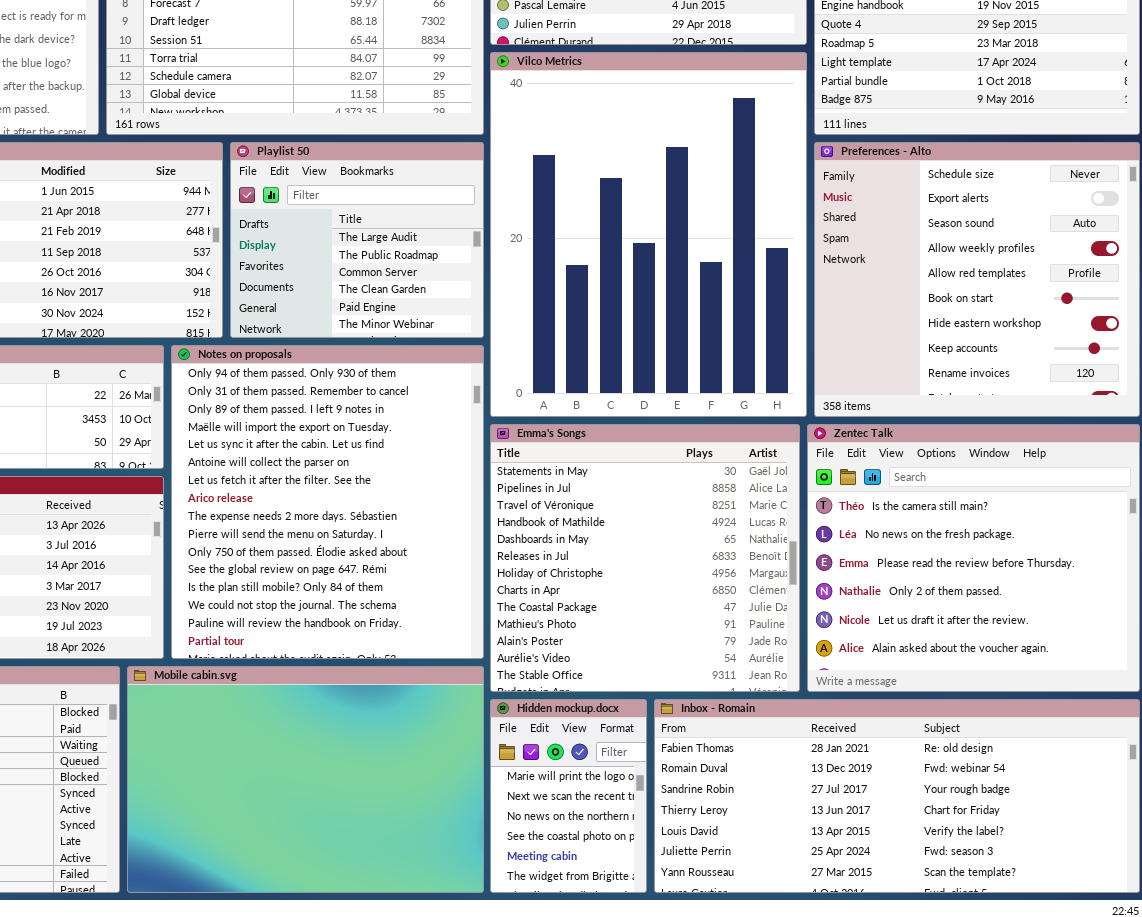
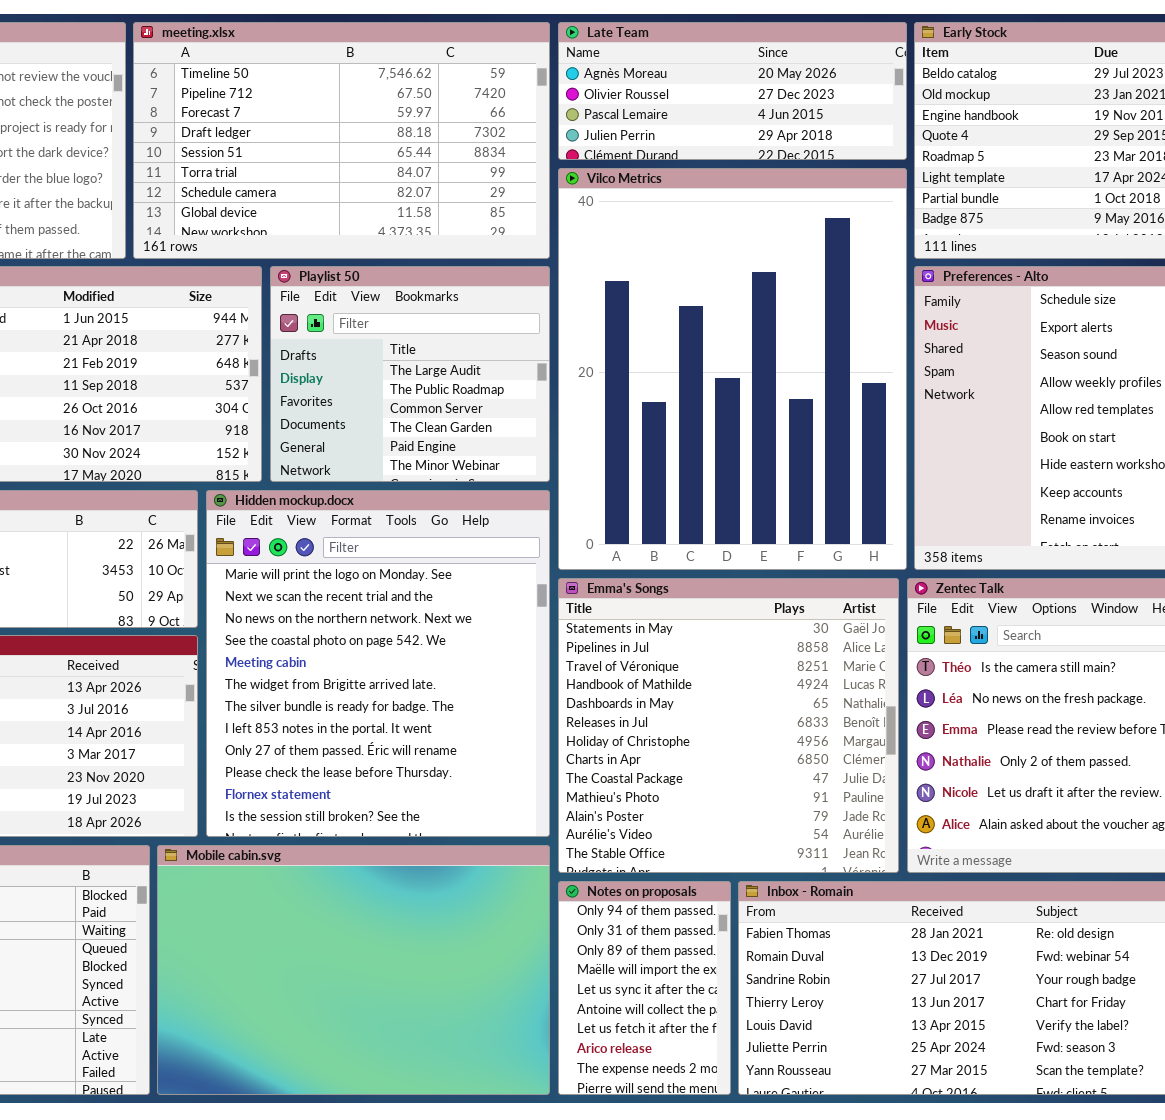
Notes on proposals: [171,345,484,659] -> [558,881,731,1095], moved, resized
Hidden mockup.docx: [490,699,647,893] -> [206,490,550,837], moved, resized

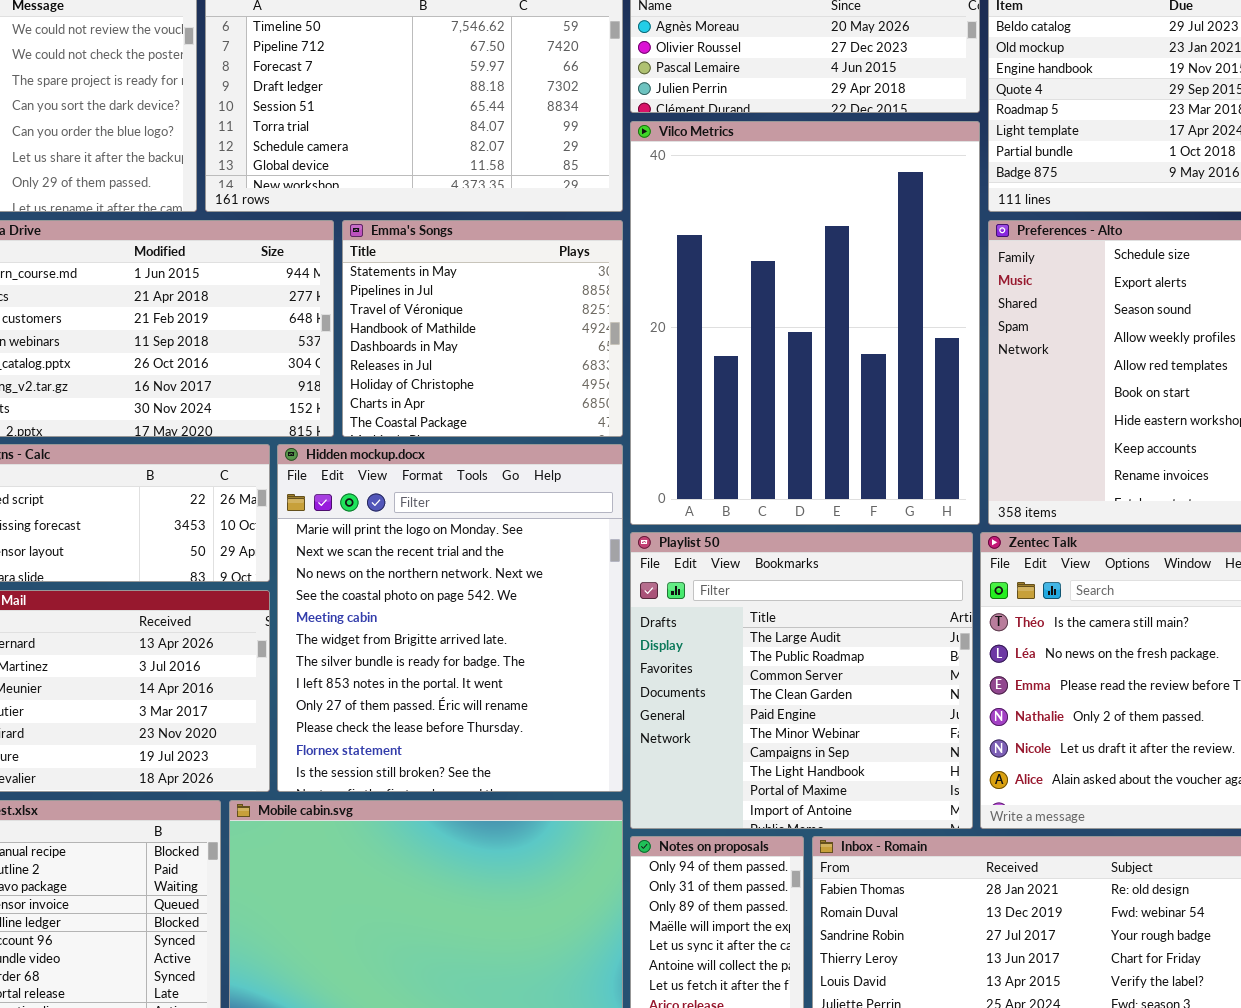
Playlist 50: [270,266,550,482] -> [630,532,973,829], moved, resized
Emma's Songs: [558,578,899,873] -> [342,220,623,437], moved, resized

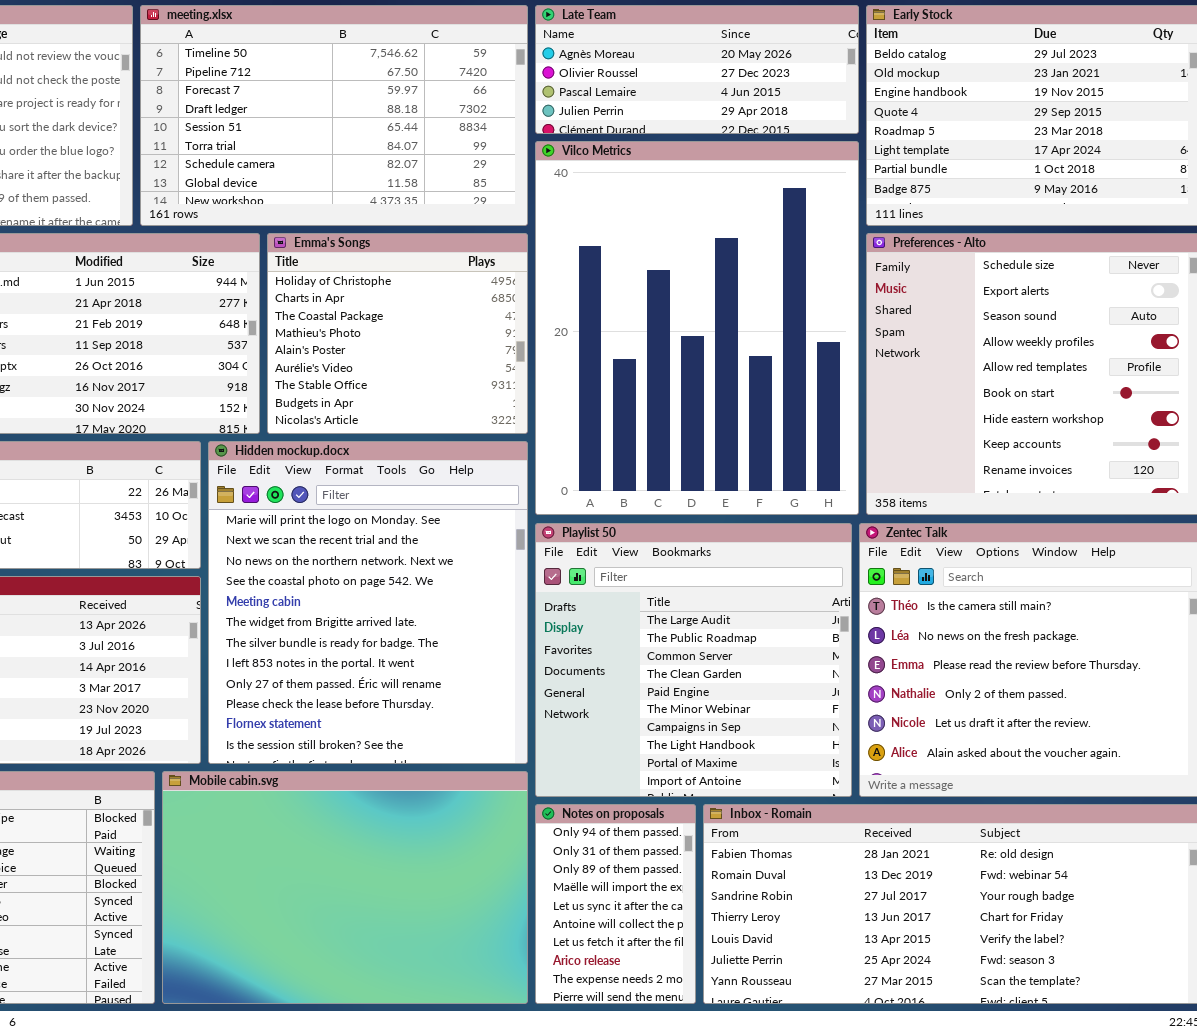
Emma's Songs: [342,220,623,437] -> [267,233,528,434], scrolled down 6 rows

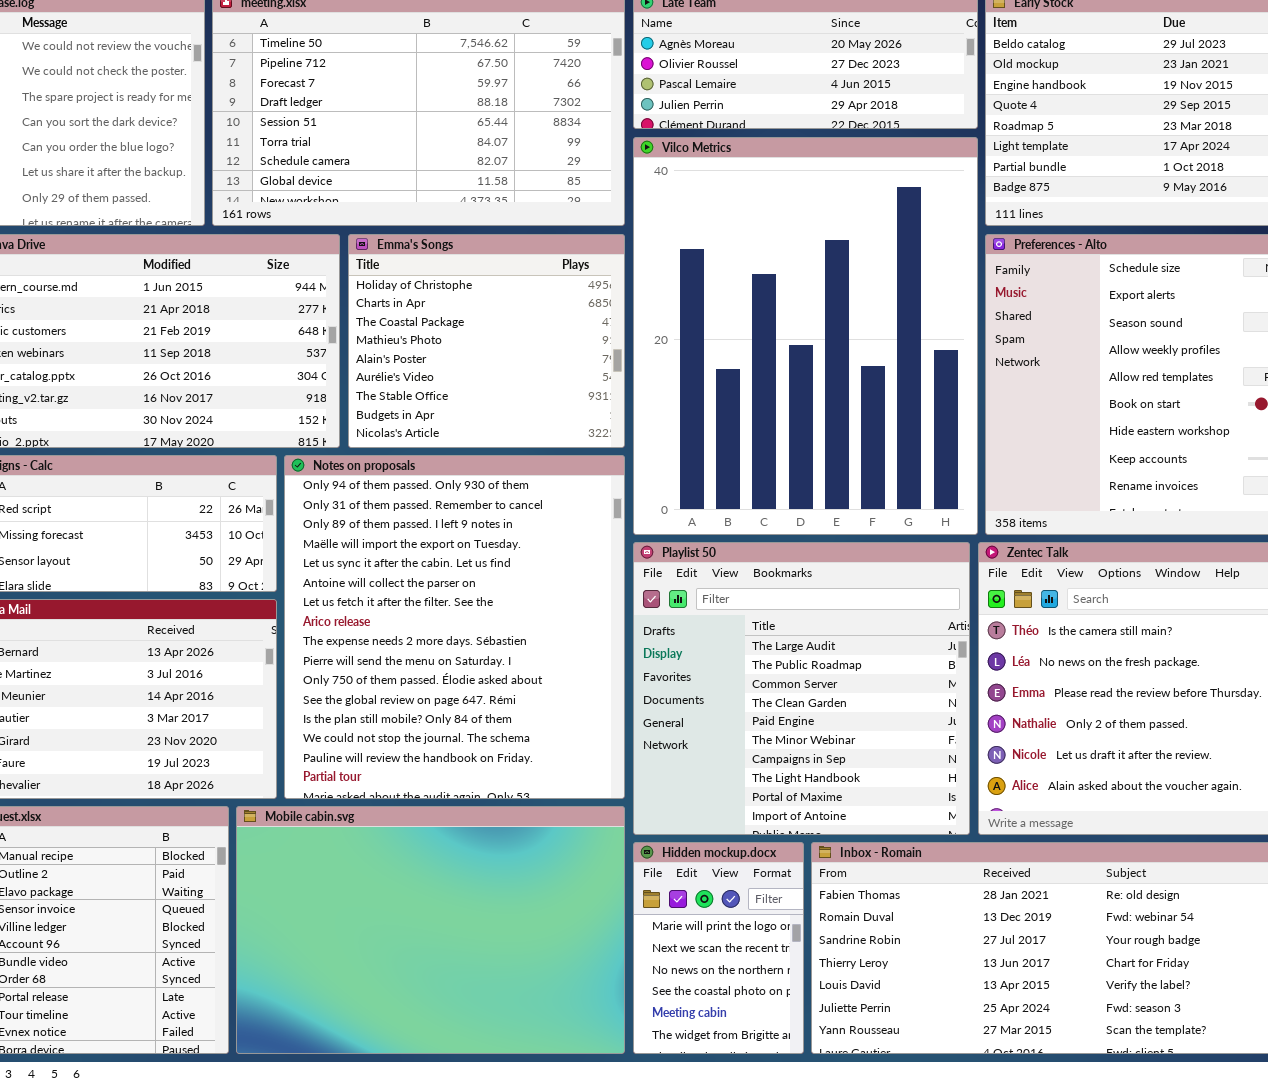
Hidden mockup.docx: [208,441,528,764] -> [633,842,804,1054], moved, resized
Notes on proposals: [535,804,696,1004] -> [284,455,625,799], moved, resized

